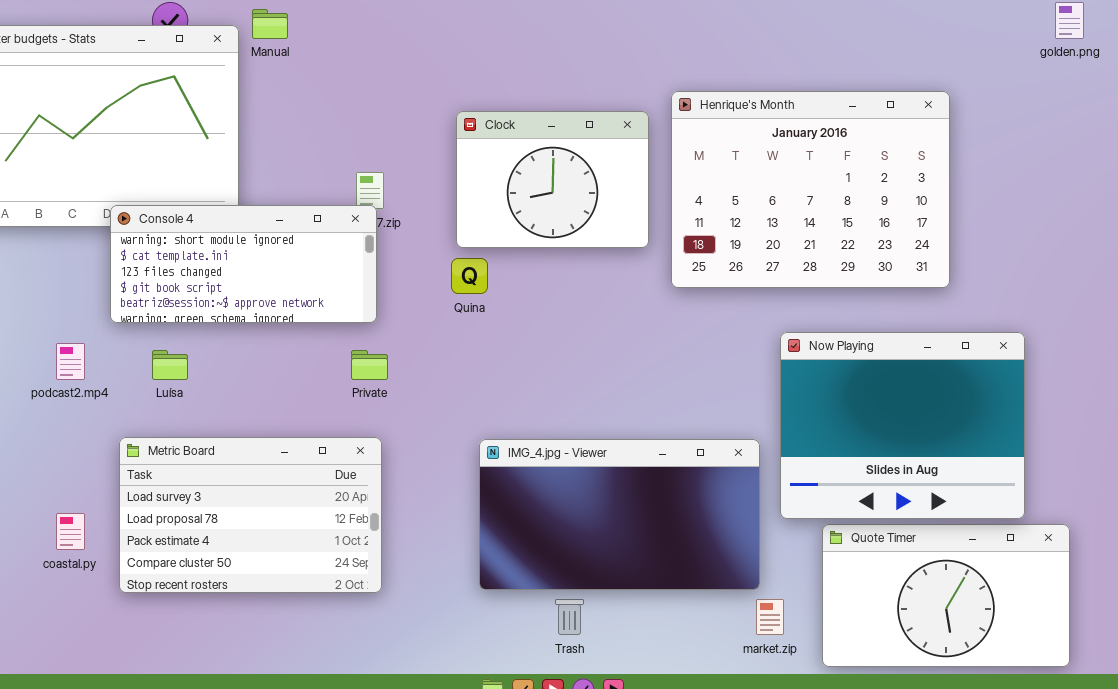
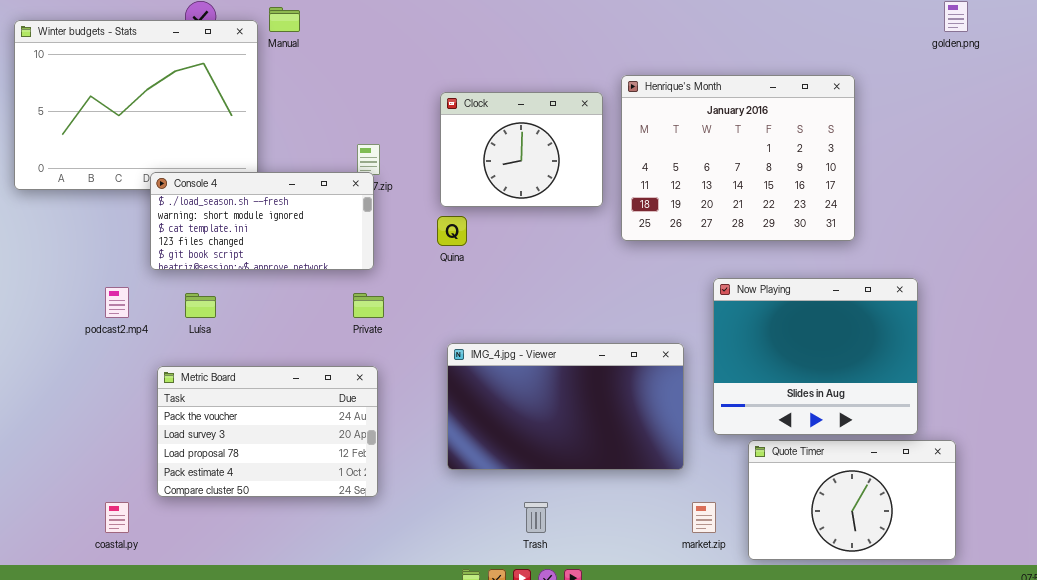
Console 4: [110,205,377,323] -> [150,172,374,270], scrolled up 1 row
Metric Board: [119,437,382,593] -> [157,366,378,497], scrolled up 1 row
IMG_4.jpg - Viewer: [479,439,760,590] -> [447,343,684,470], moved
coastal.py: [56,513,85,550] -> [105,502,129,533], moved

